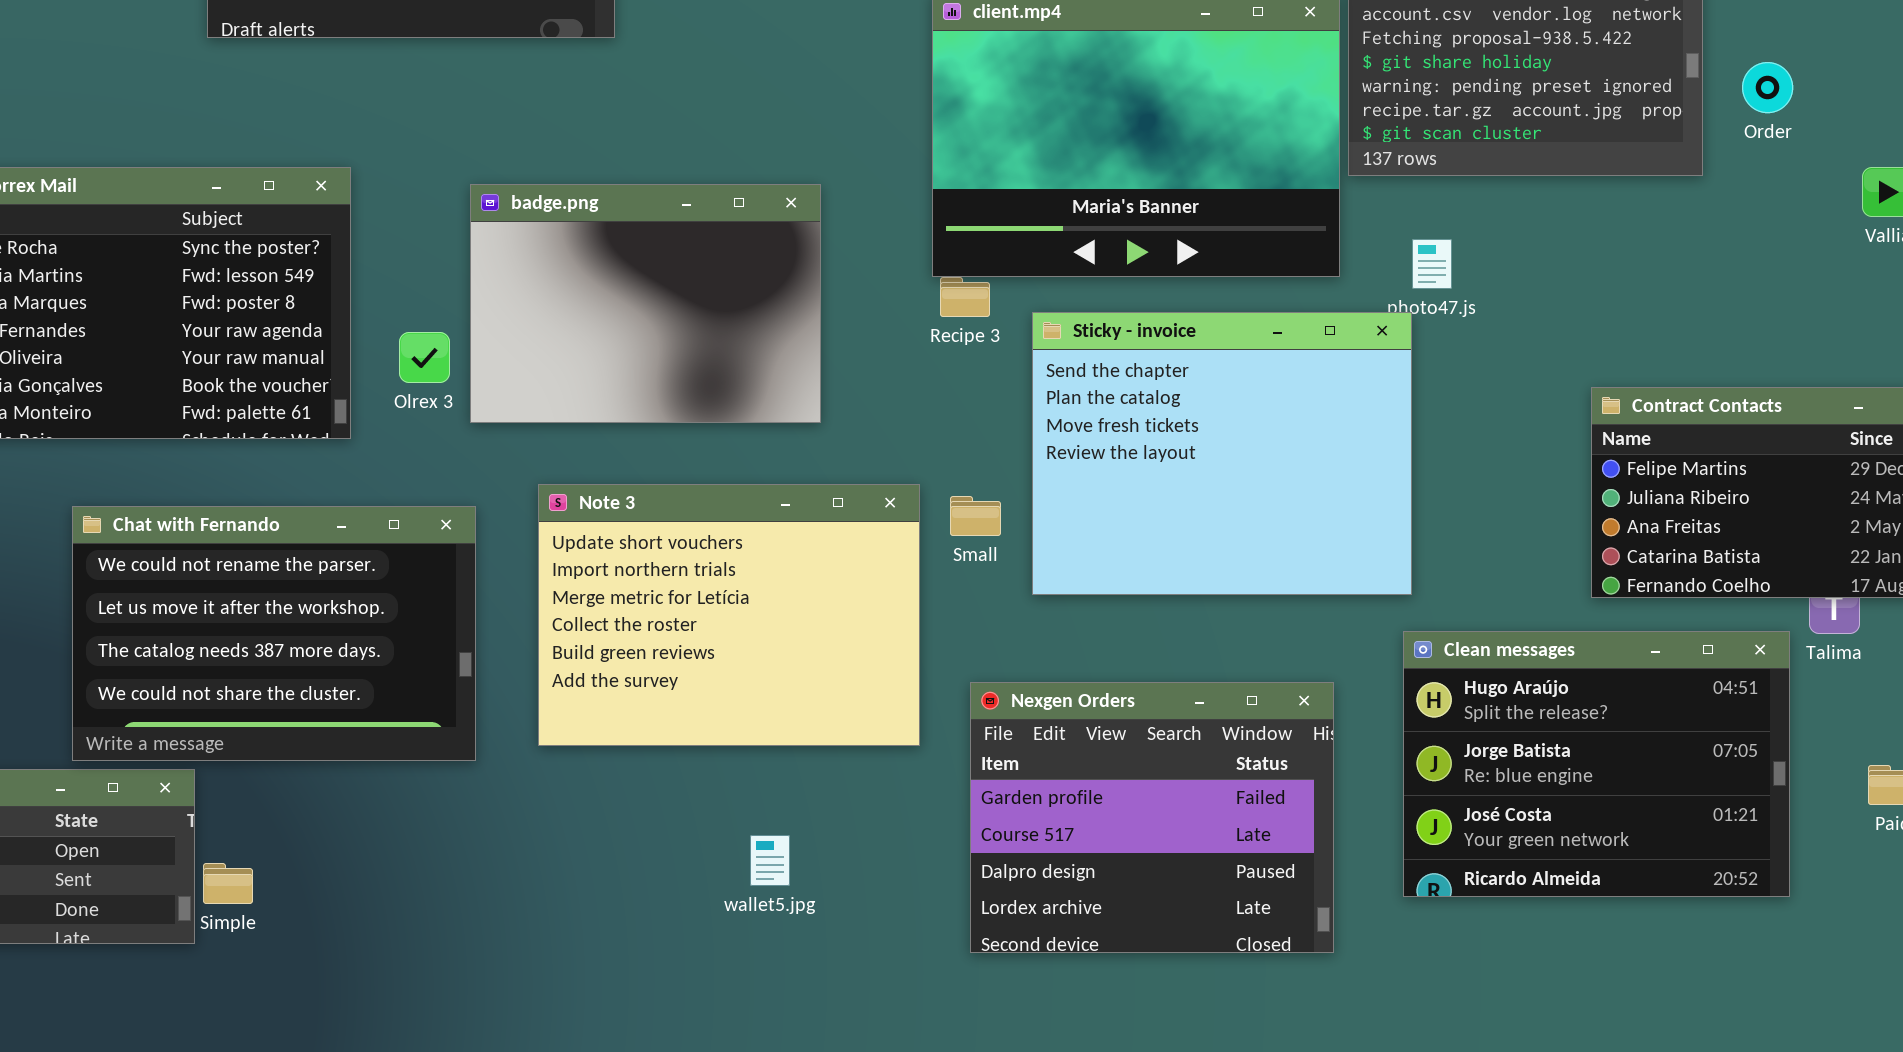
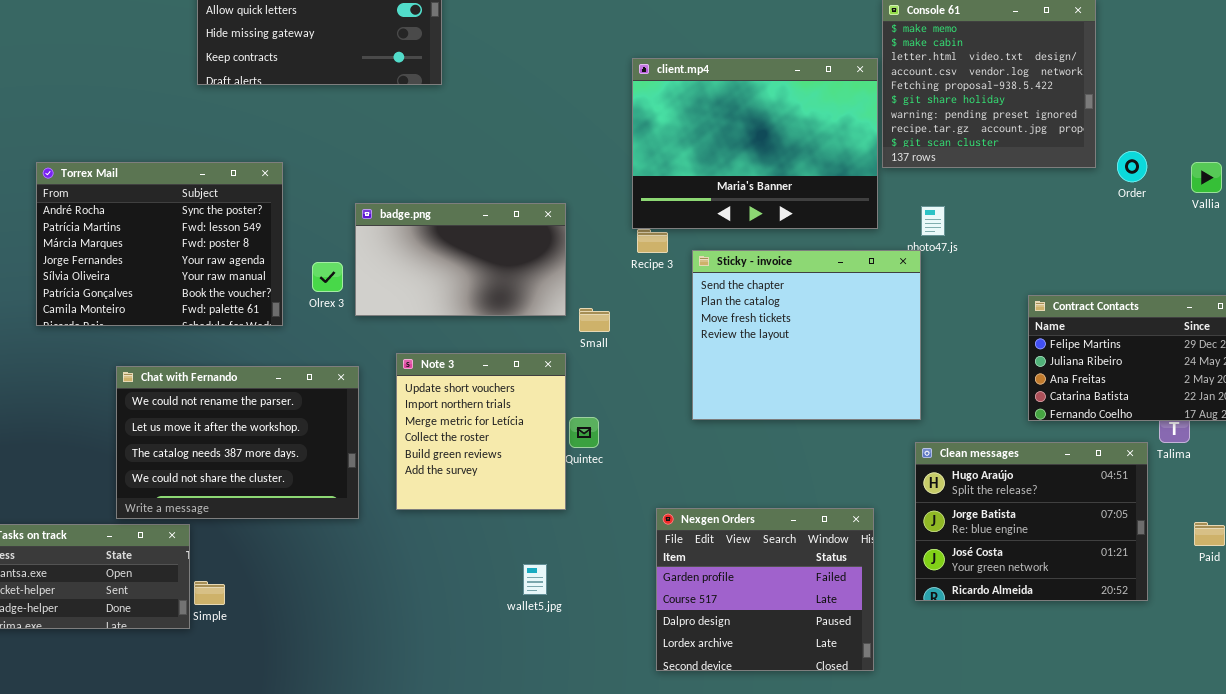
Order: [1742,62,1793,113] -> [1117,151,1147,182], moved
badge.png: [470,184,821,423] -> [355,203,566,316], resized
Note 3: [538,484,920,746] -> [396,353,566,510], resized
Small: [950,496,1001,536] -> [579,308,610,332], moved
Nexgen Orders: [970,682,1334,953] -> [656,508,874,671], moved

